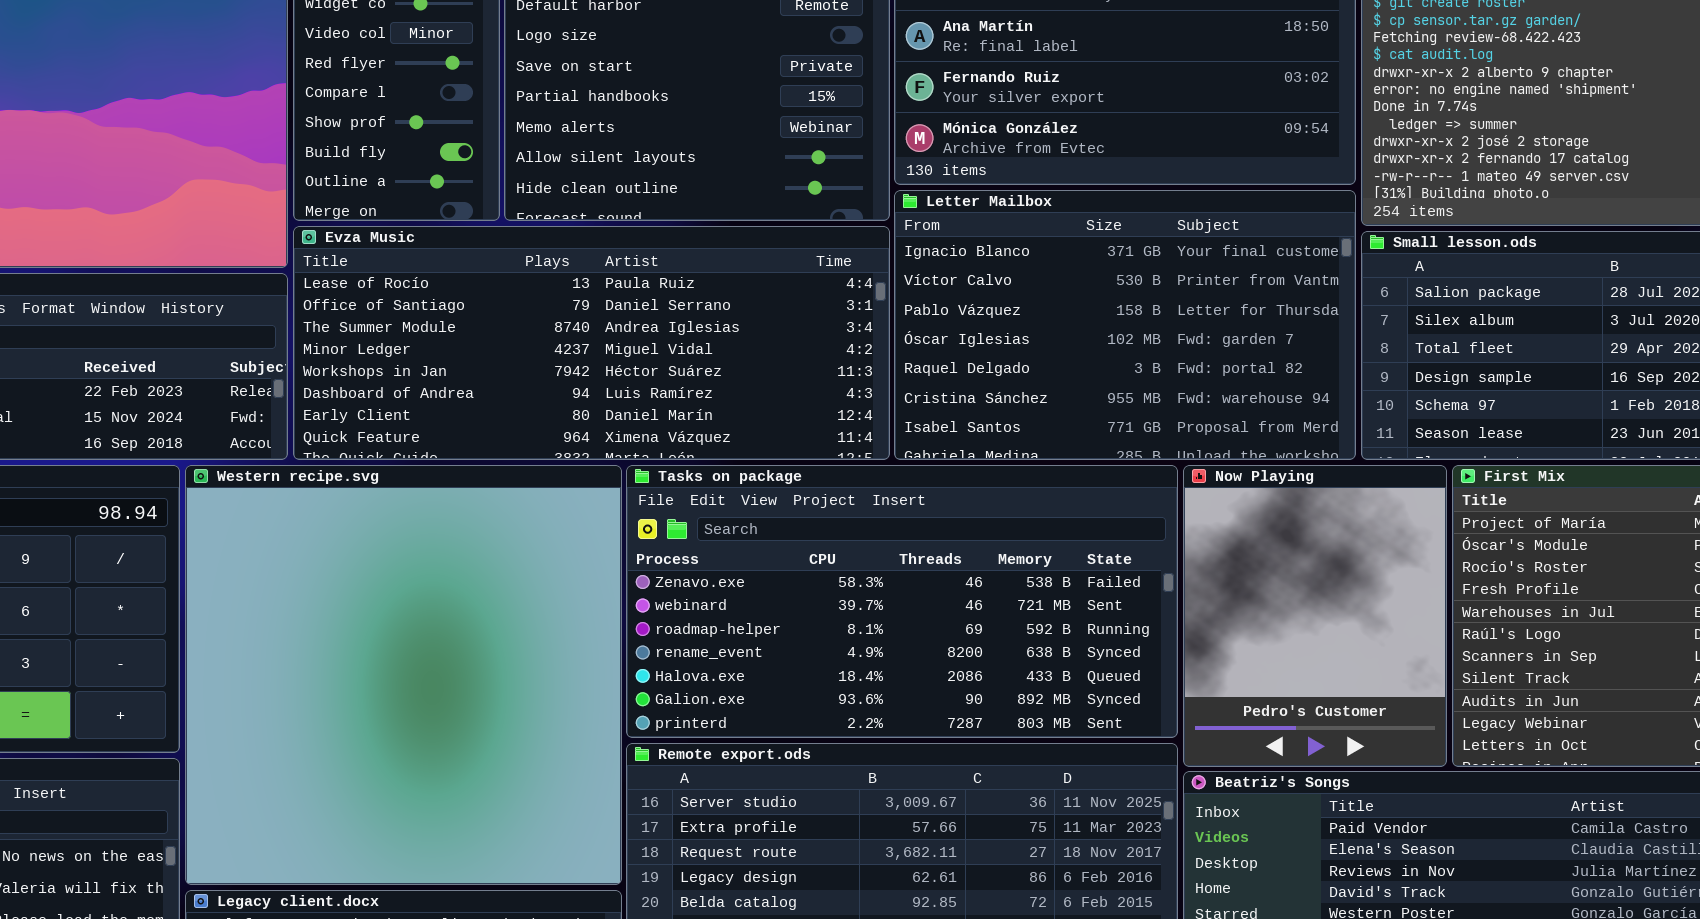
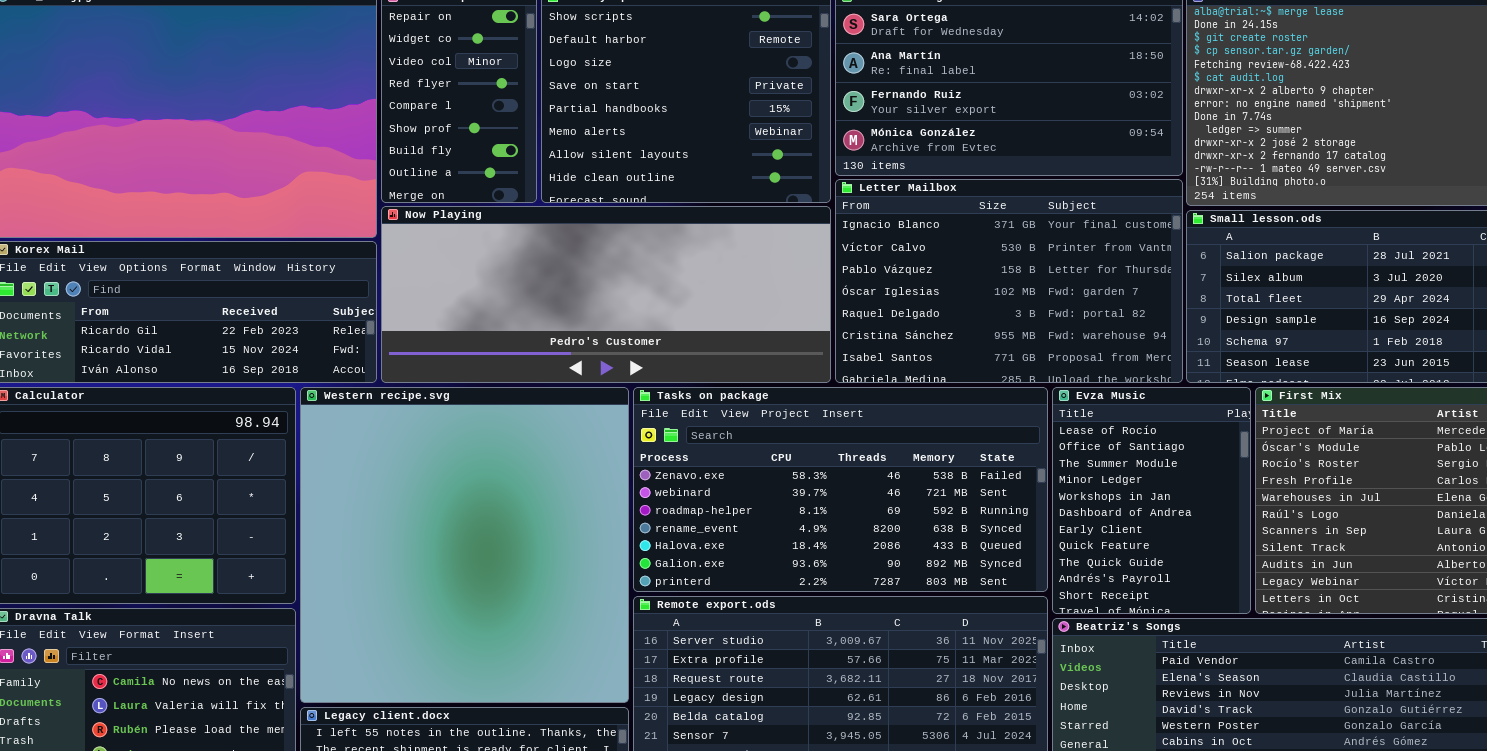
Evza Music: [293,226,890,460] -> [1052,387,1251,614], moved, resized
Now Playing: [1183,465,1447,767] -> [381,206,831,383], moved, resized

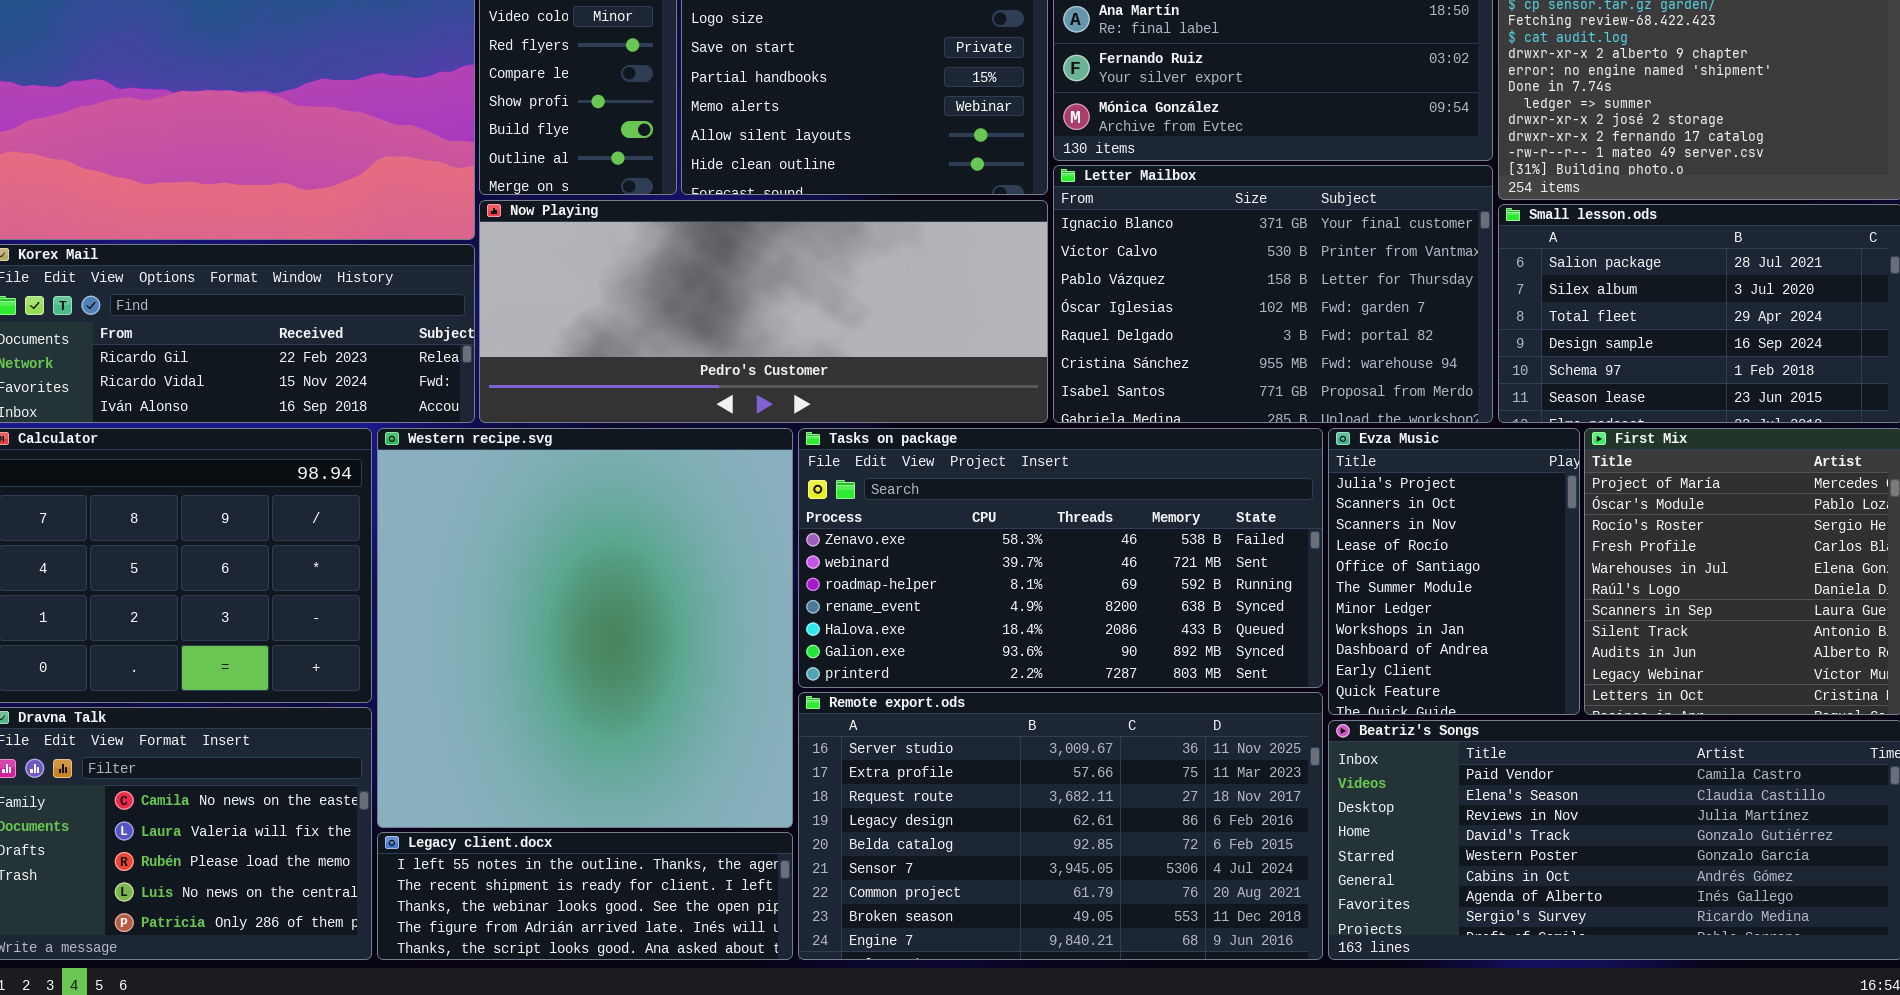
Evza Music: [1052,387,1251,614] -> [1328,428,1580,715], scrolled up 3 rows

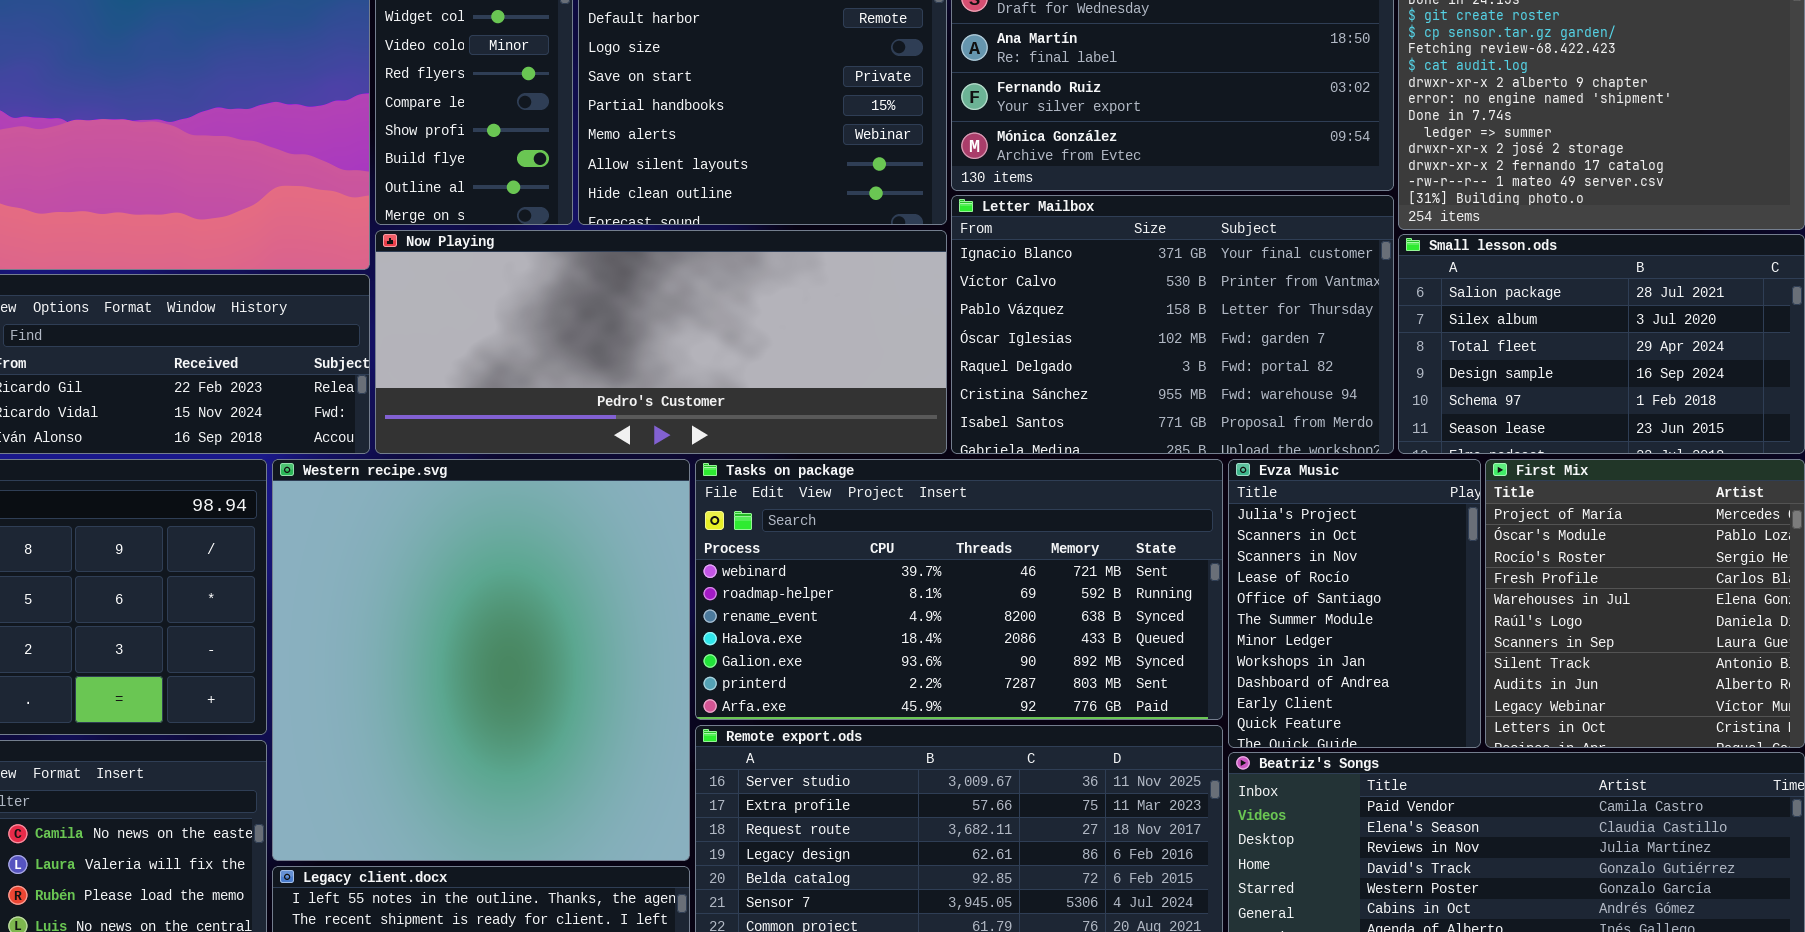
Tasks on package: [798,428,1323,688] -> [695,459,1223,720], scrolled down 1 row

